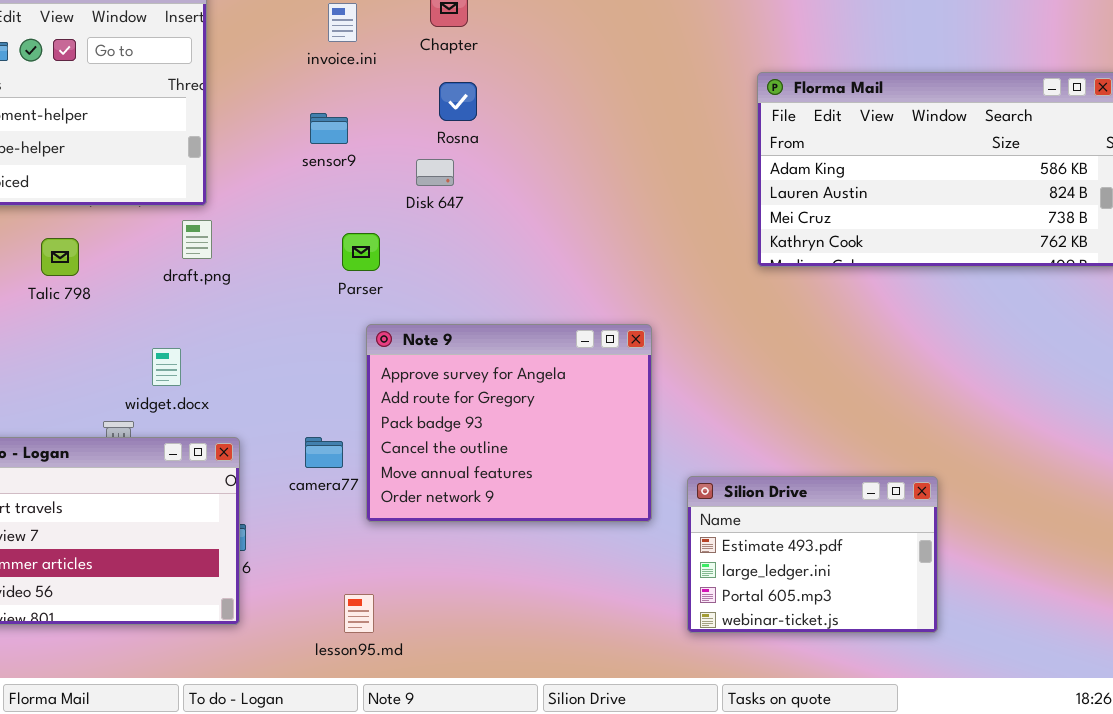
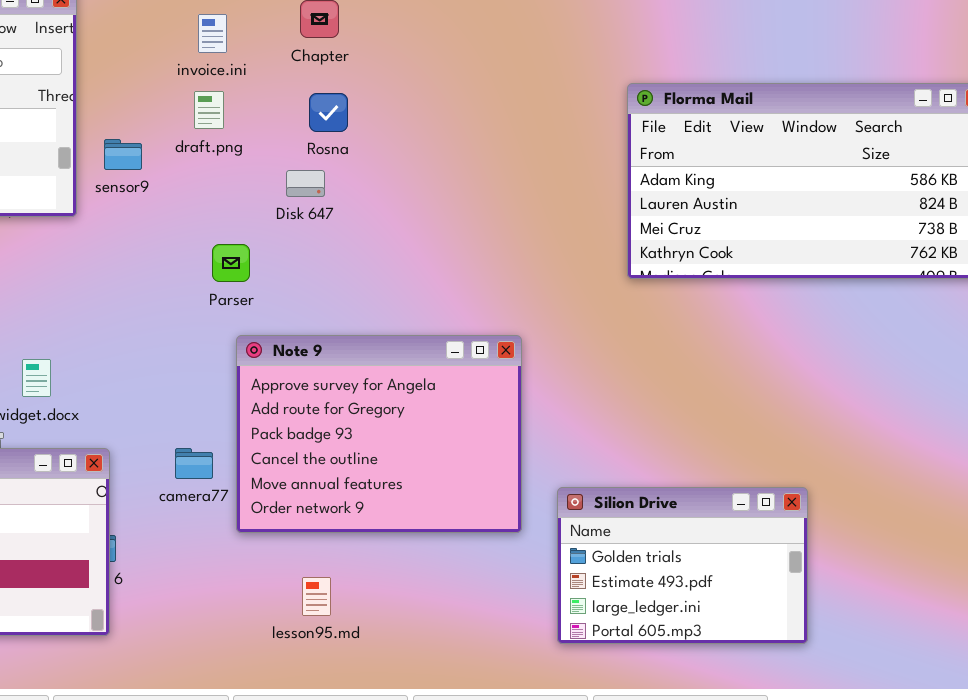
sensor9: [310,113,348,144] -> [104,139,142,170], moved
draft.png: [182,220,212,259] -> [194,91,224,129], moved
Silion Drive: [687,476,938,633] -> [557,487,808,644], scrolled up 1 row
lesson95.md: [344,594,374,633] -> [302,577,331,616], moved

